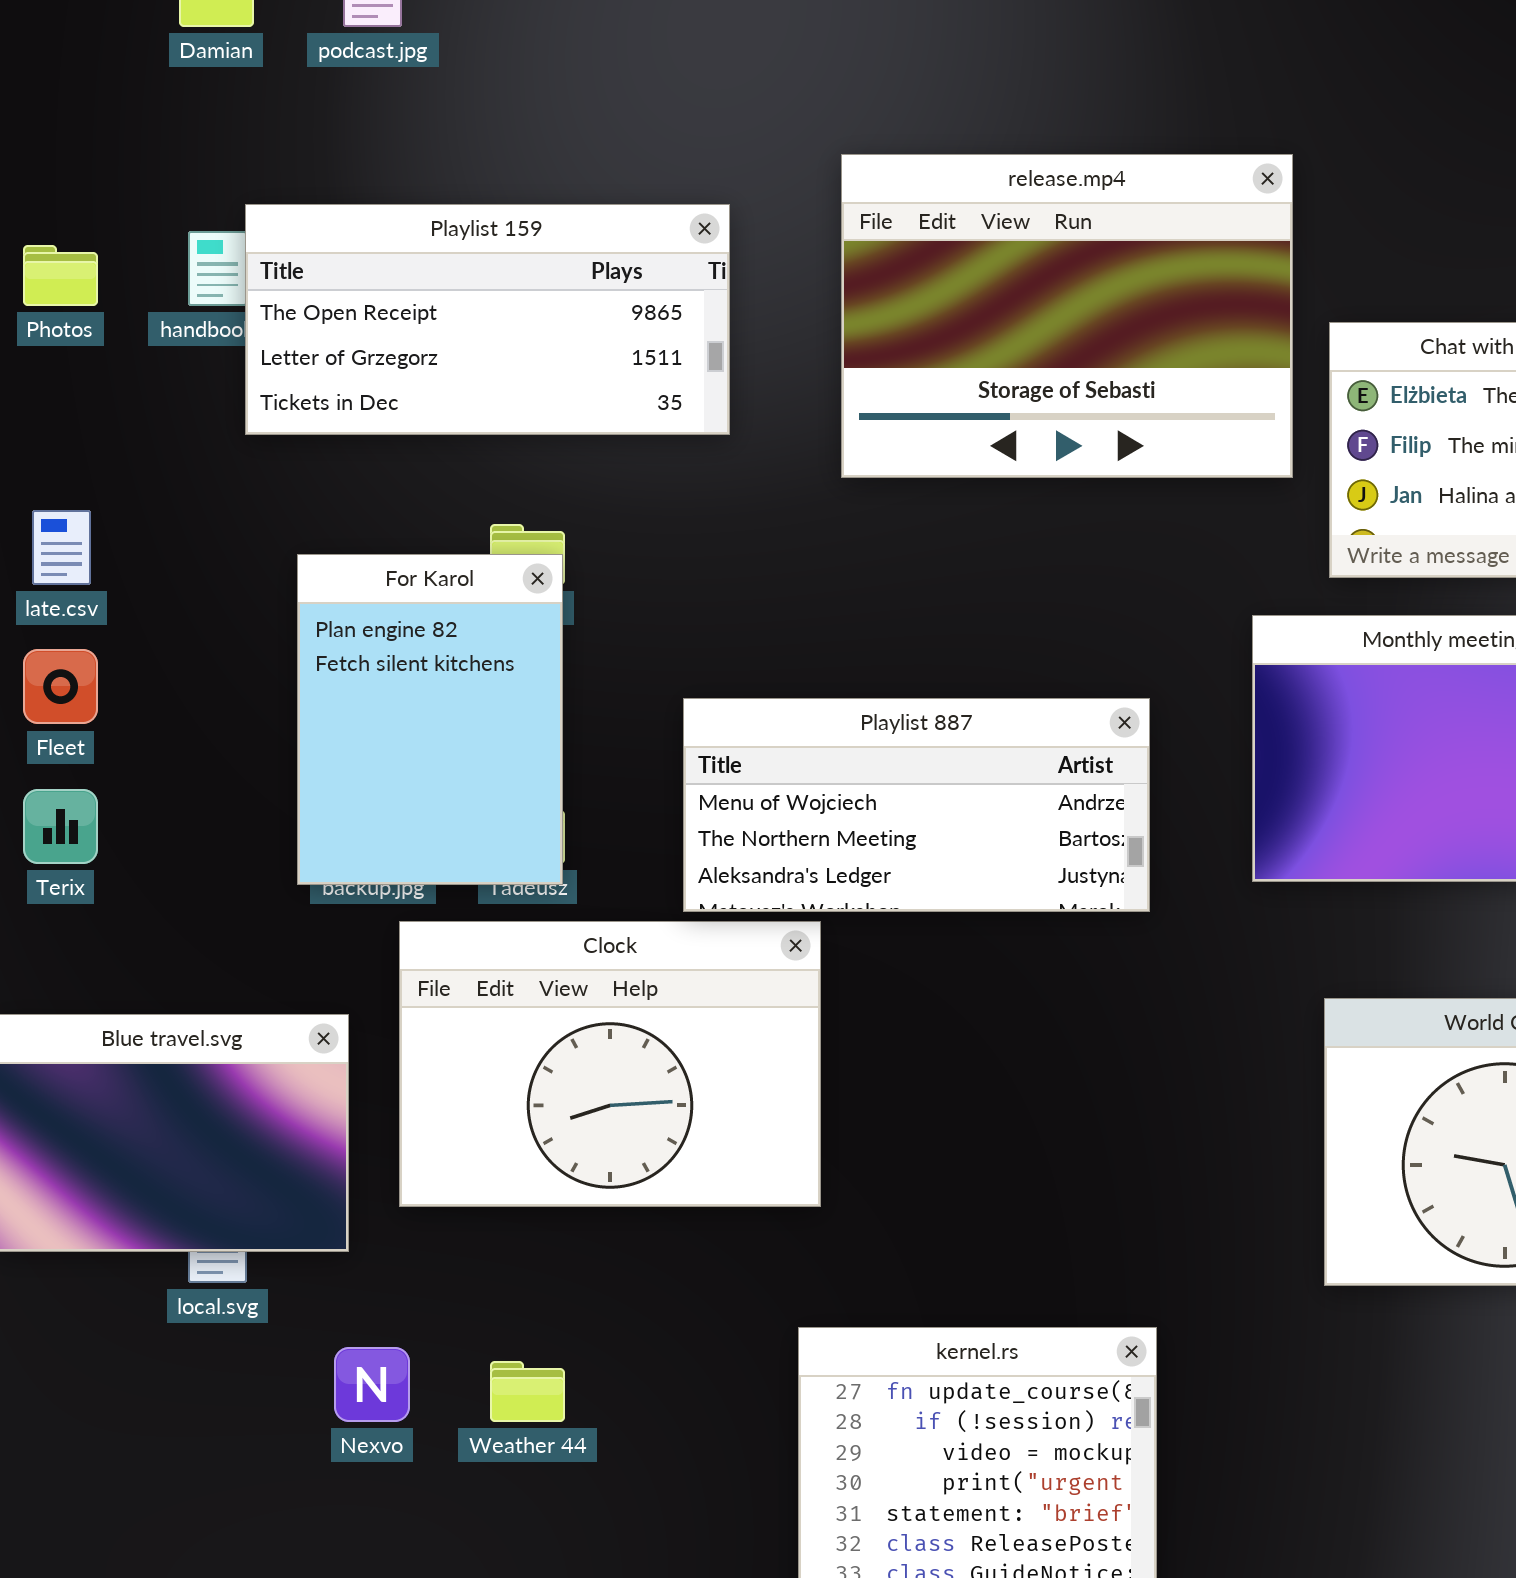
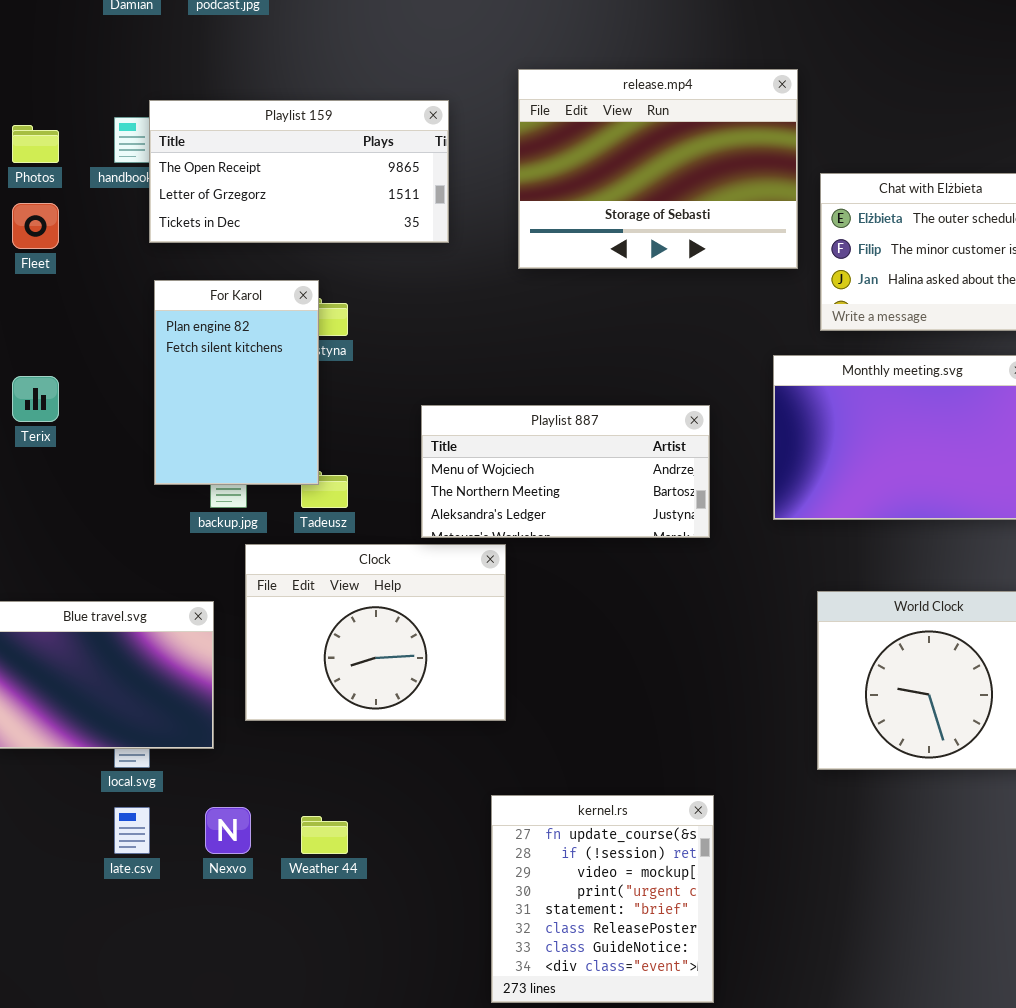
late.csv: [32,510,91,585] -> [114,807,150,854], moved
For Karol: [297,554,563,885] -> [154,280,319,485], moved
Fleet: [23,649,98,724] -> [12,203,59,249], moved
Terix: [23,789,98,864] -> [12,376,59,422], moved

